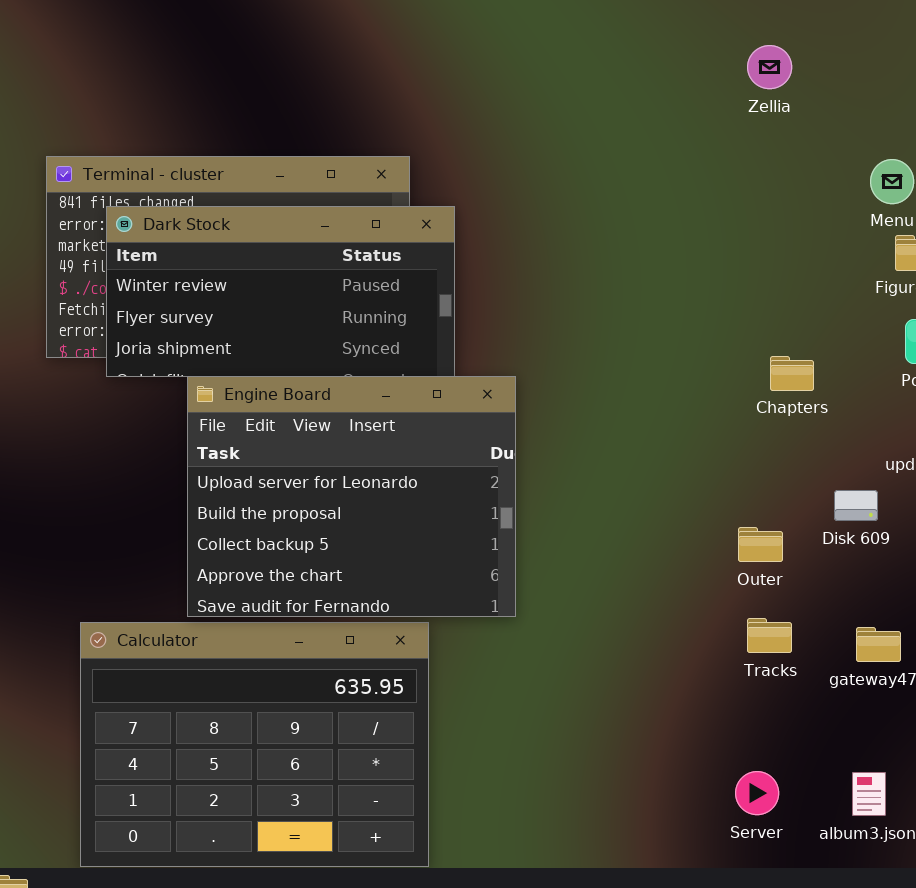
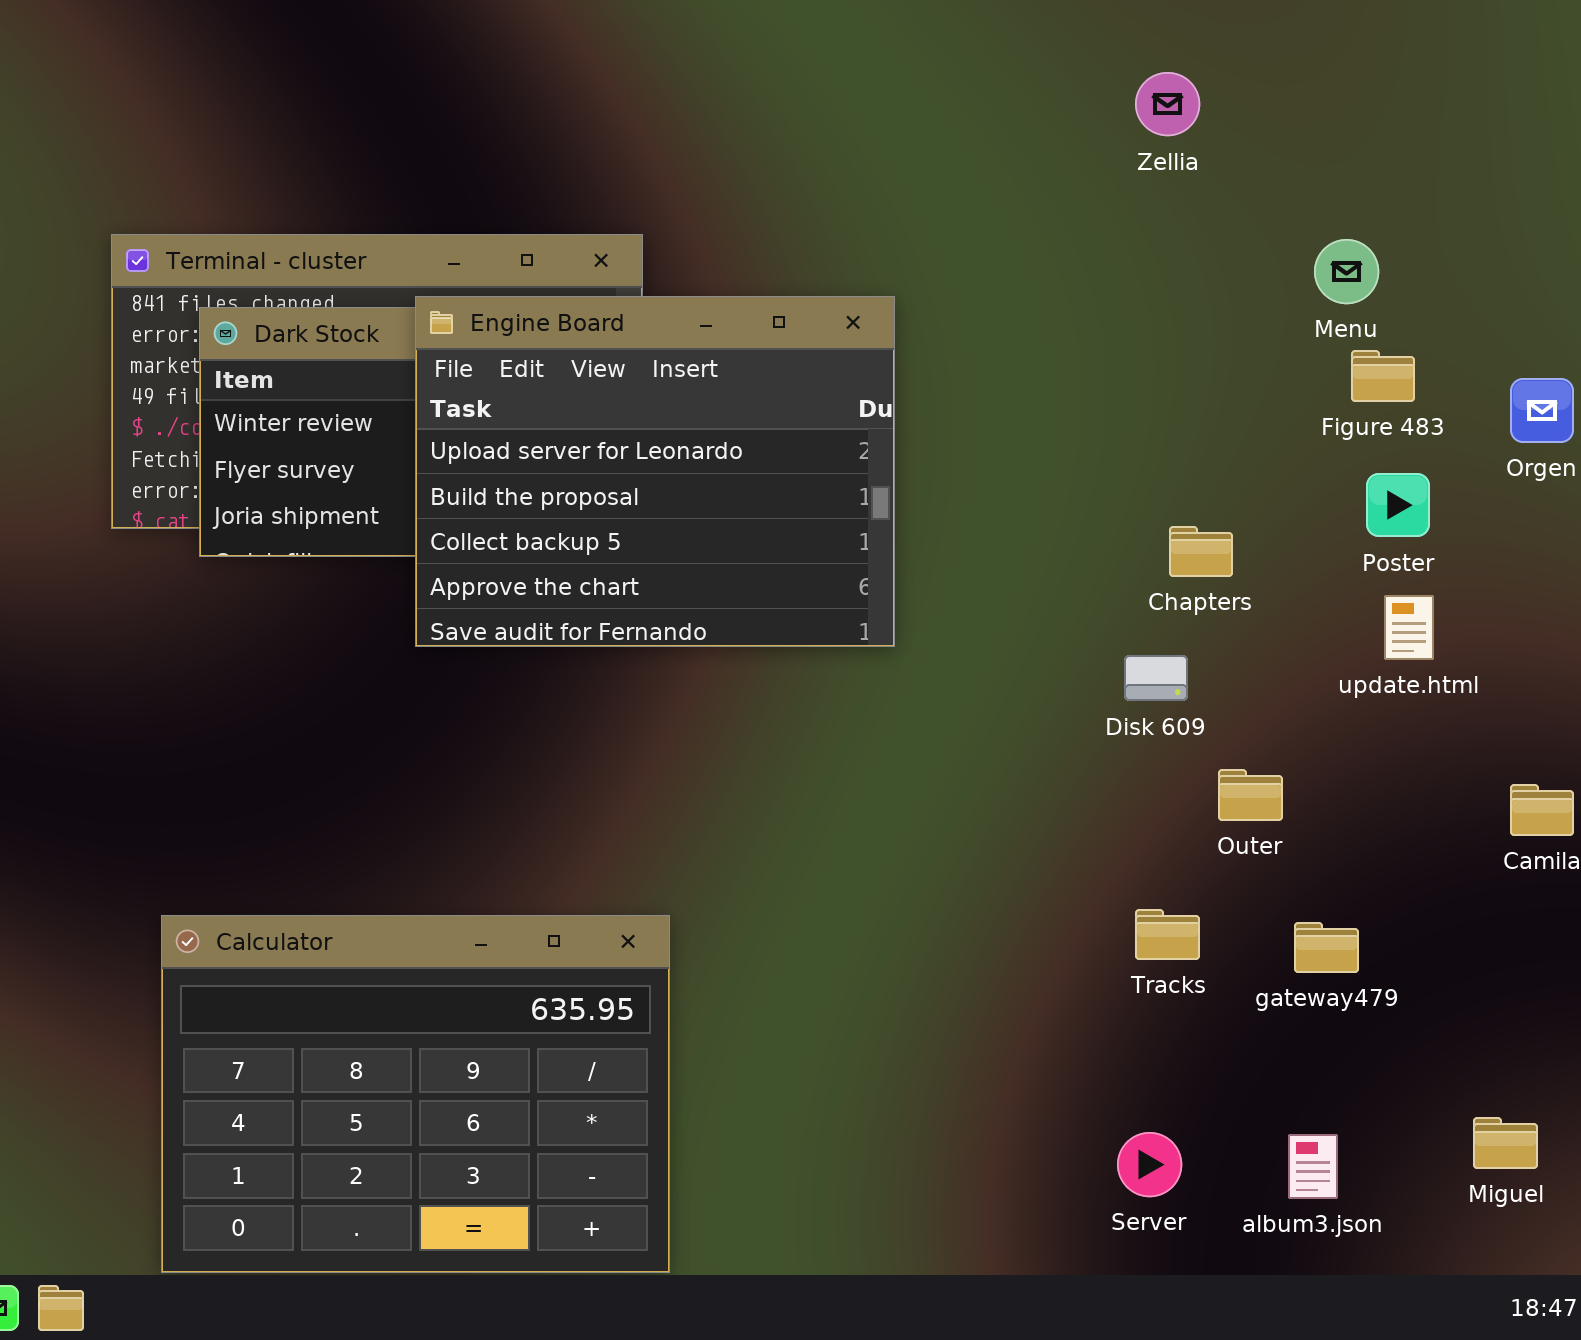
Engine Board: [187,376,516,617] -> [415,296,895,647], moved
Disk 609: [834,490,878,521] -> [1124,655,1188,701], moved
Outer: [738,527,783,562] -> [1218,769,1283,821], moved

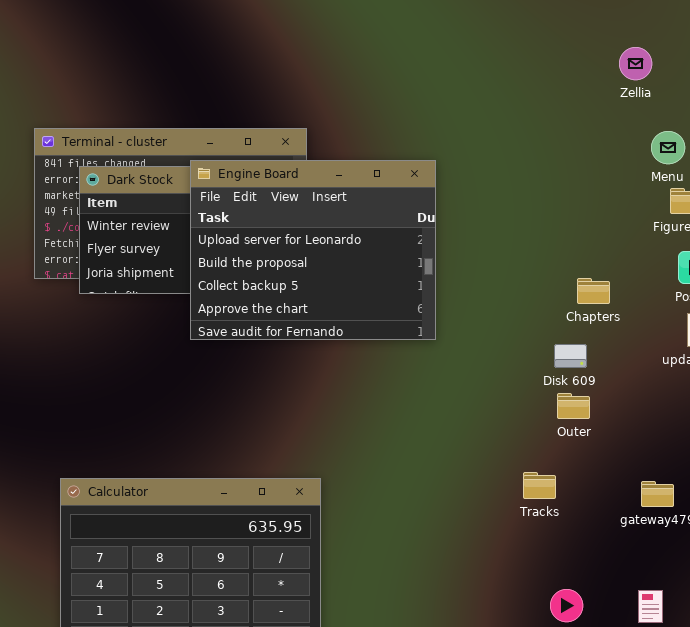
Zellia: [1135,72,1200,136] -> [619,47,652,80], moved
Outer: [1218,769,1283,821] -> [557,393,590,419], moved
Tracks: [1135,909,1200,960] -> [523,472,556,499], moved

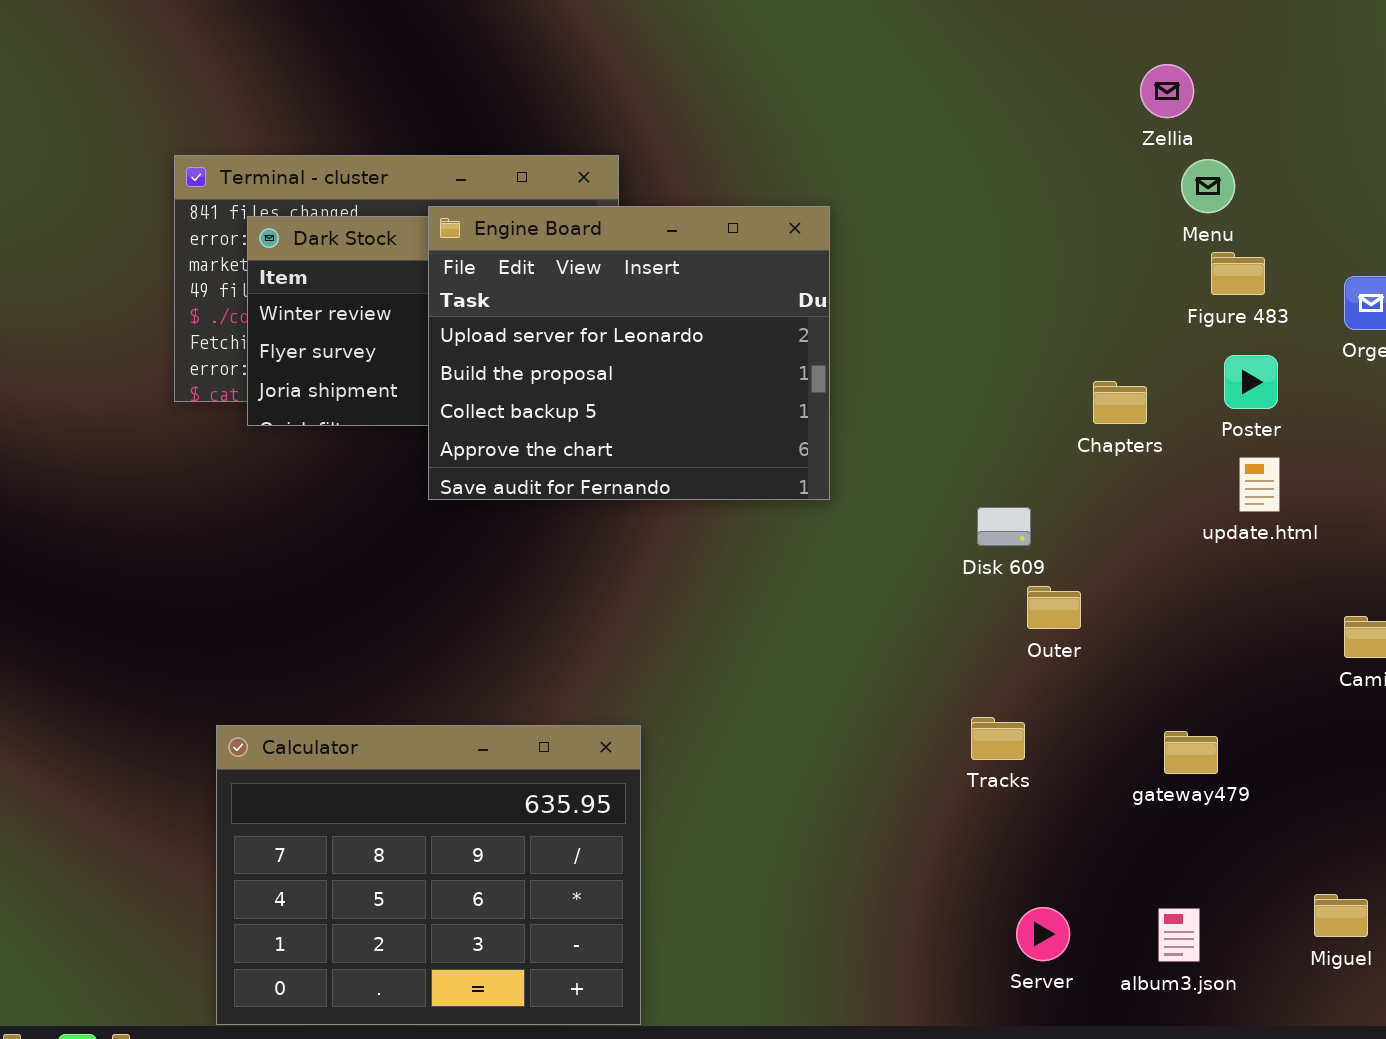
Zellia: [619,47,652,80] -> [1140,64,1194,118], moved
Chapters: [577,278,610,304] -> [1093,381,1147,424], moved
Disk 609: [554,344,587,368] -> [977,507,1031,546], moved

